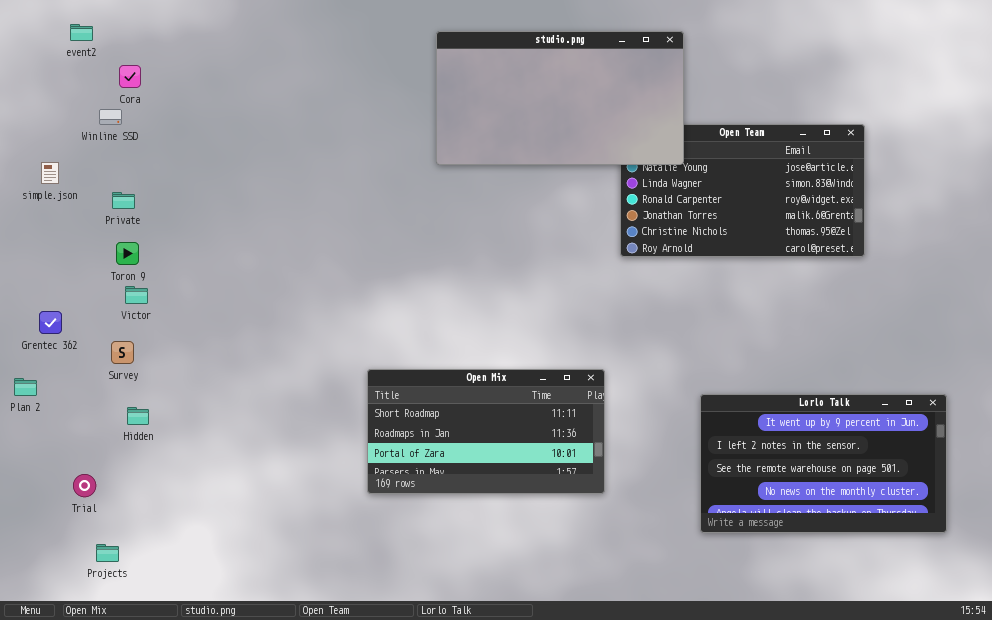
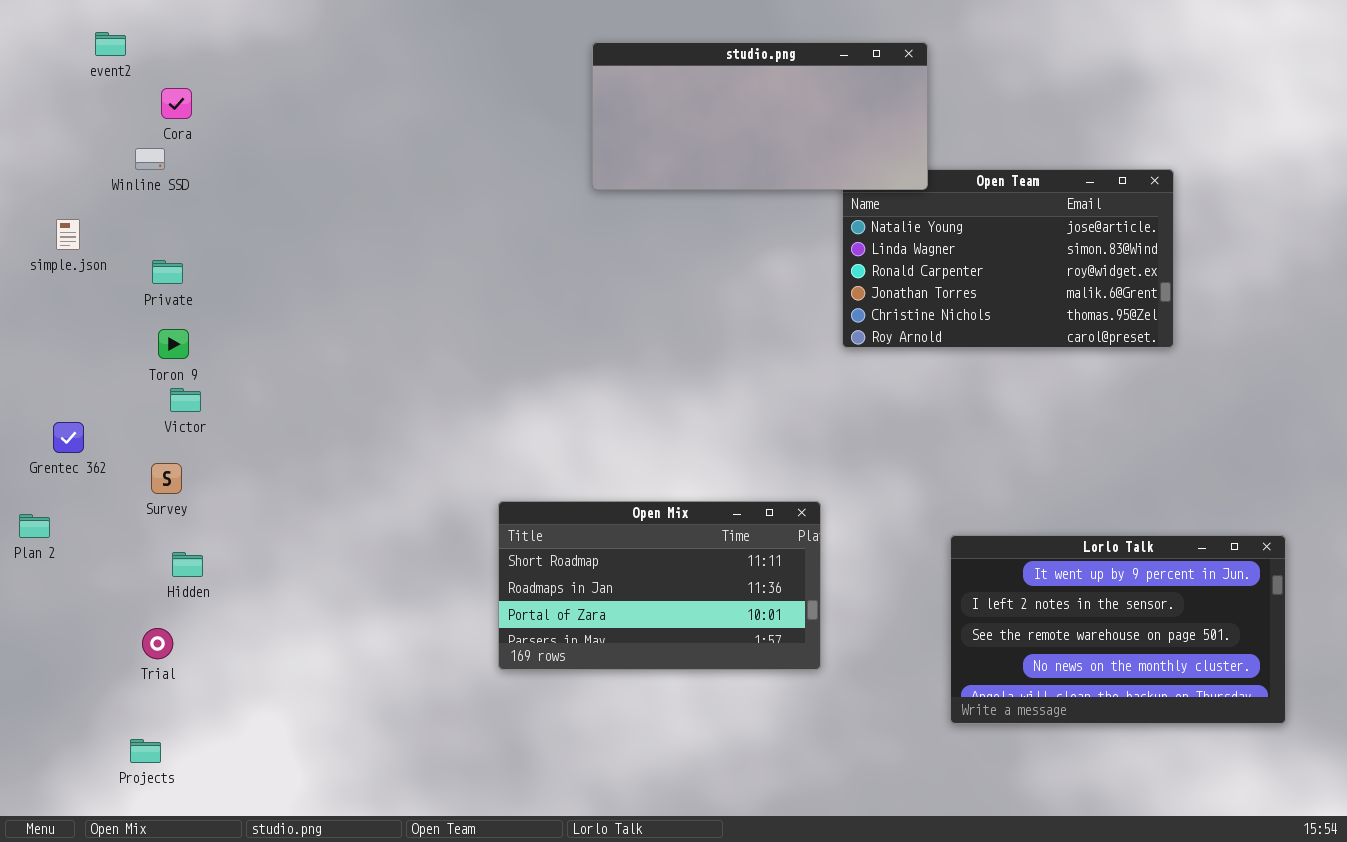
studio.png: [436,31,684,165] -> [592,42,928,190], resized
Trial: [73,474,96,497] -> [142,628,173,659], moved

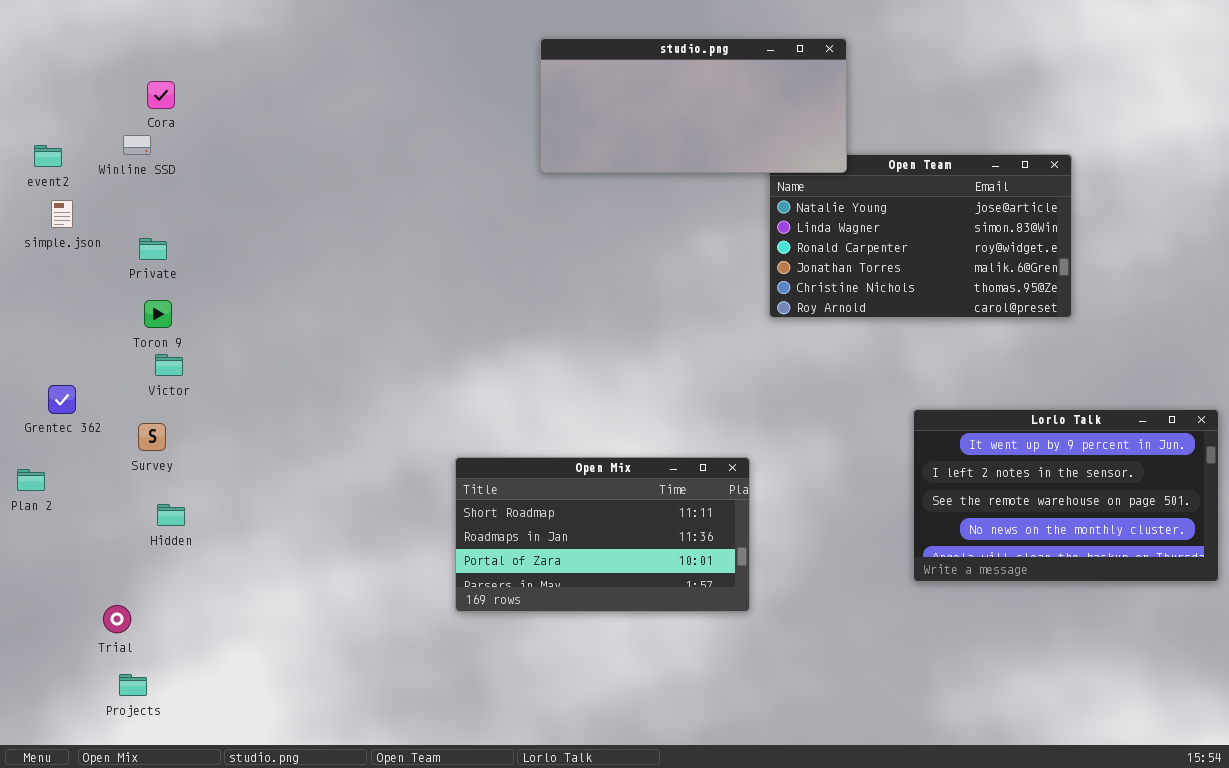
event2: [95,32,126,56] -> [34,145,62,167], moved
Lorlo Talk: [950,535,1286,724] -> [913,409,1219,582], moved
Trial: [142,628,173,659] -> [103,605,131,633], moved

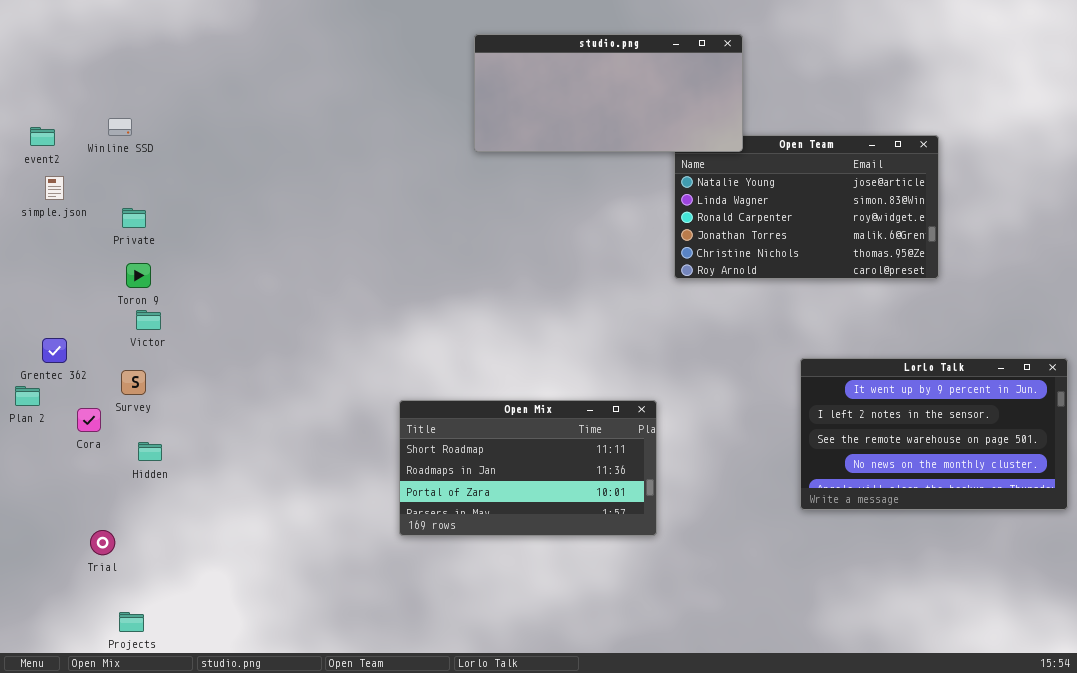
Cora: [147,81,175,109] -> [77,408,101,432], moved
Plan 2: [17,469,45,491] -> [15,386,40,406], moved
Projects: [119,674,147,696] -> [119,612,144,632], moved

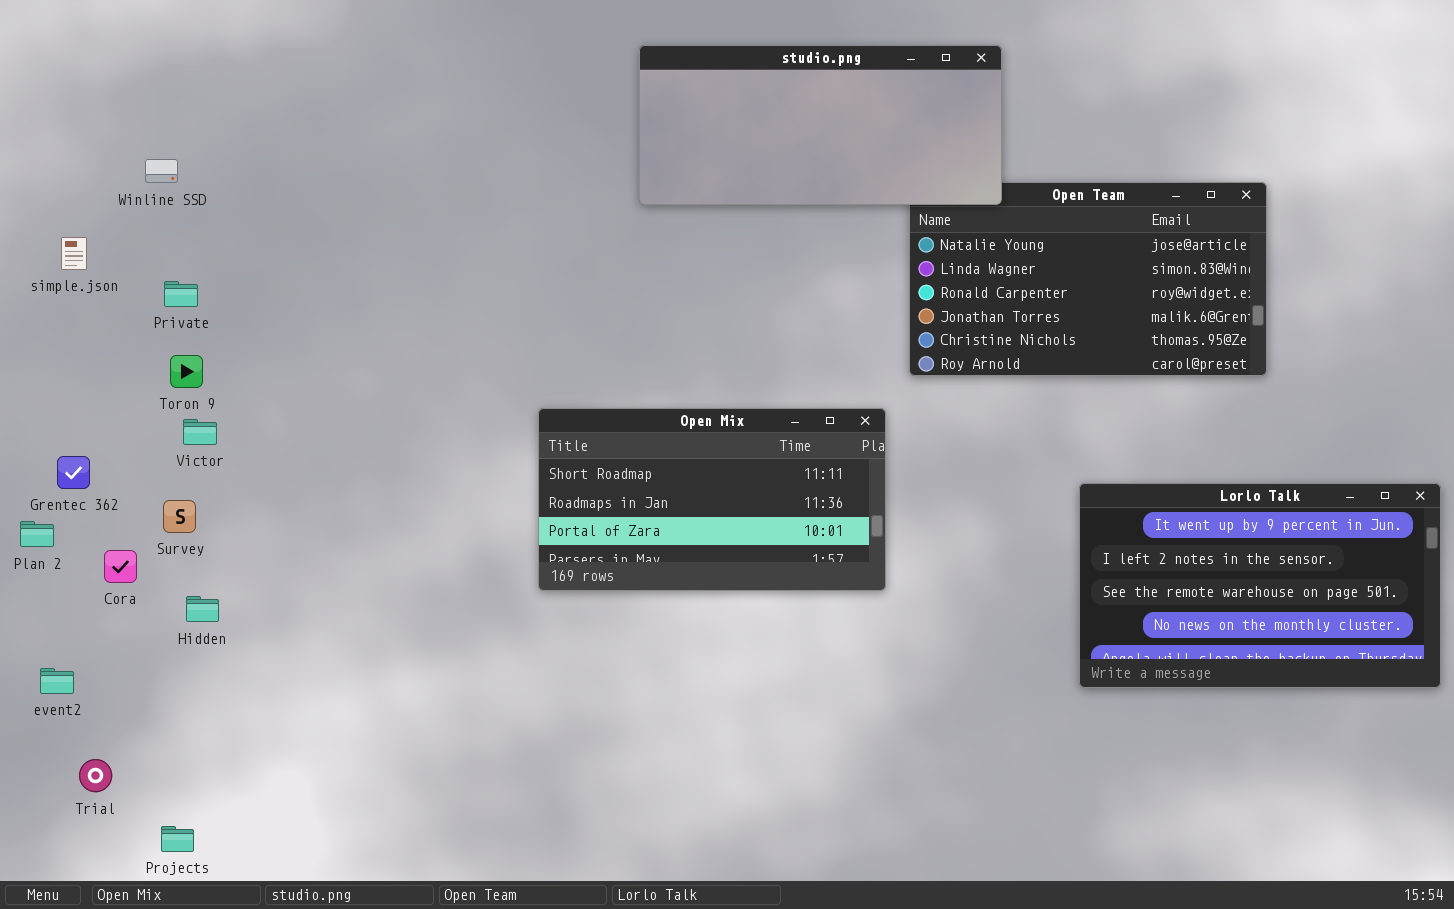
event2: [30,127,55,146] -> [40,668,74,694], moved
Open Mix: [399,400,657,536] -> [538,408,886,591], moved
Trial: [90,530,115,555] -> [79,759,112,792], moved

